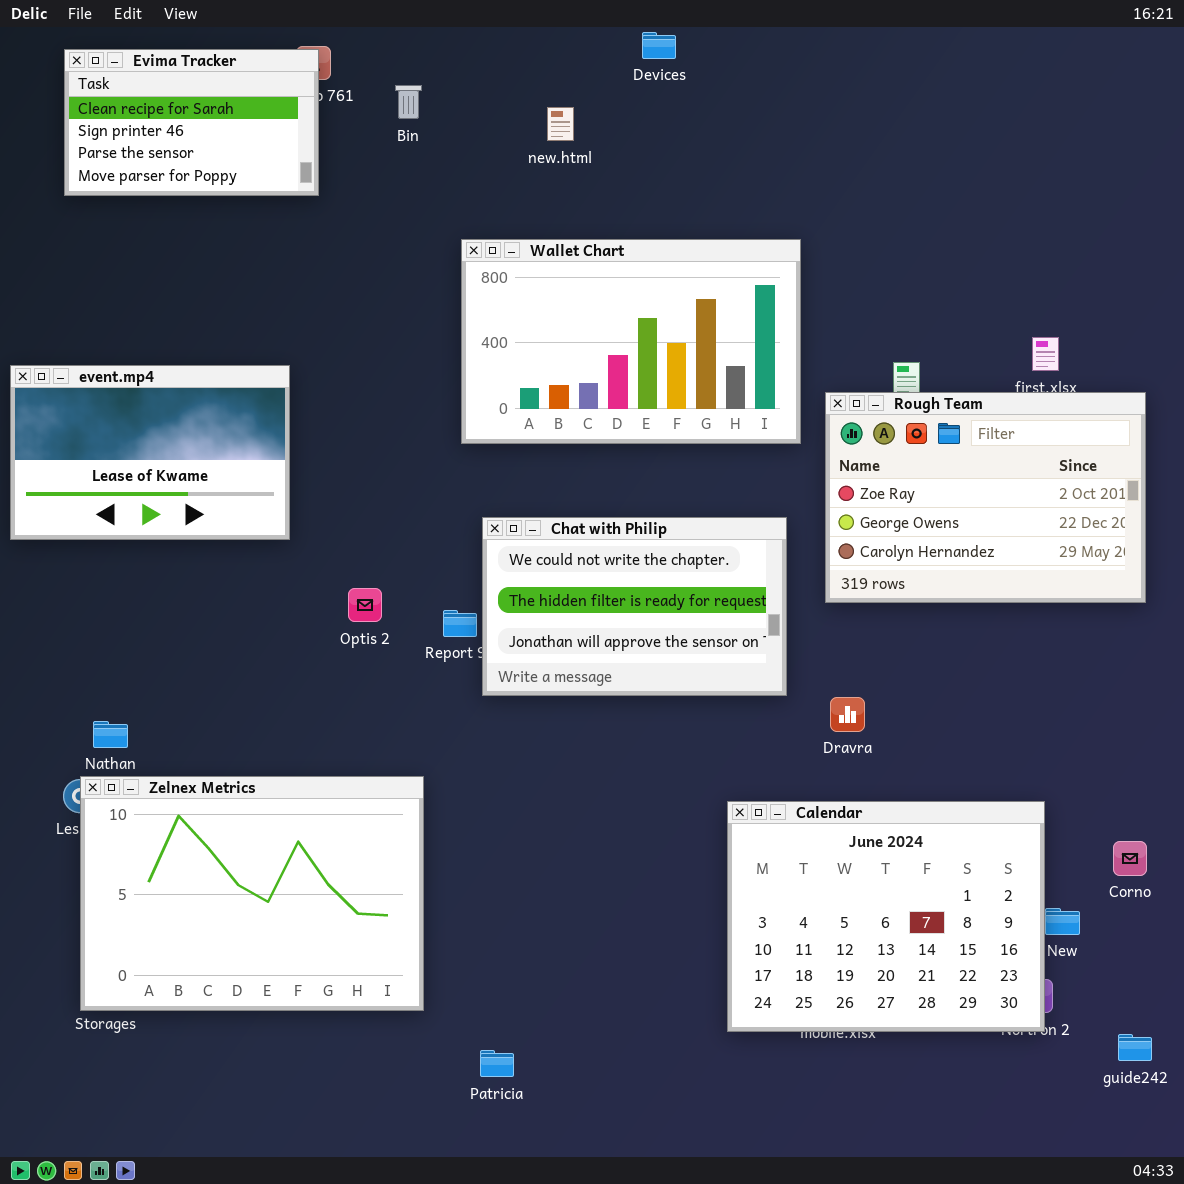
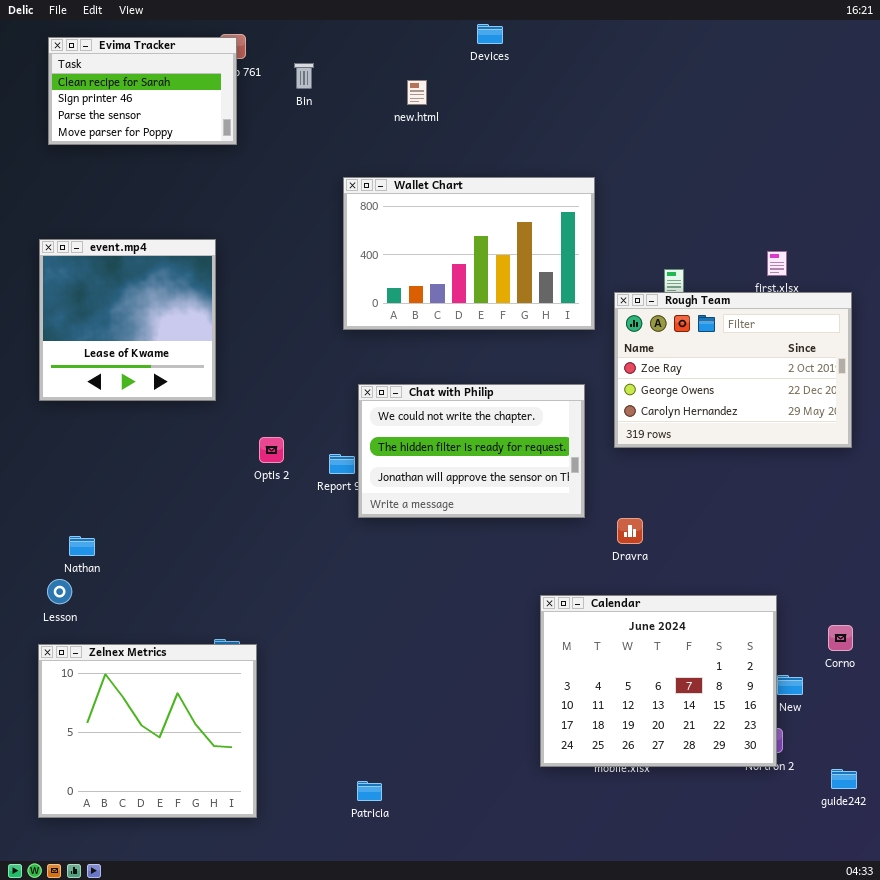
event.mp4: [10,365,290,540] -> [39,239,216,401], resized
Zelnex Metrics: [80,776,424,1011] -> [38,644,257,818], moved, resized

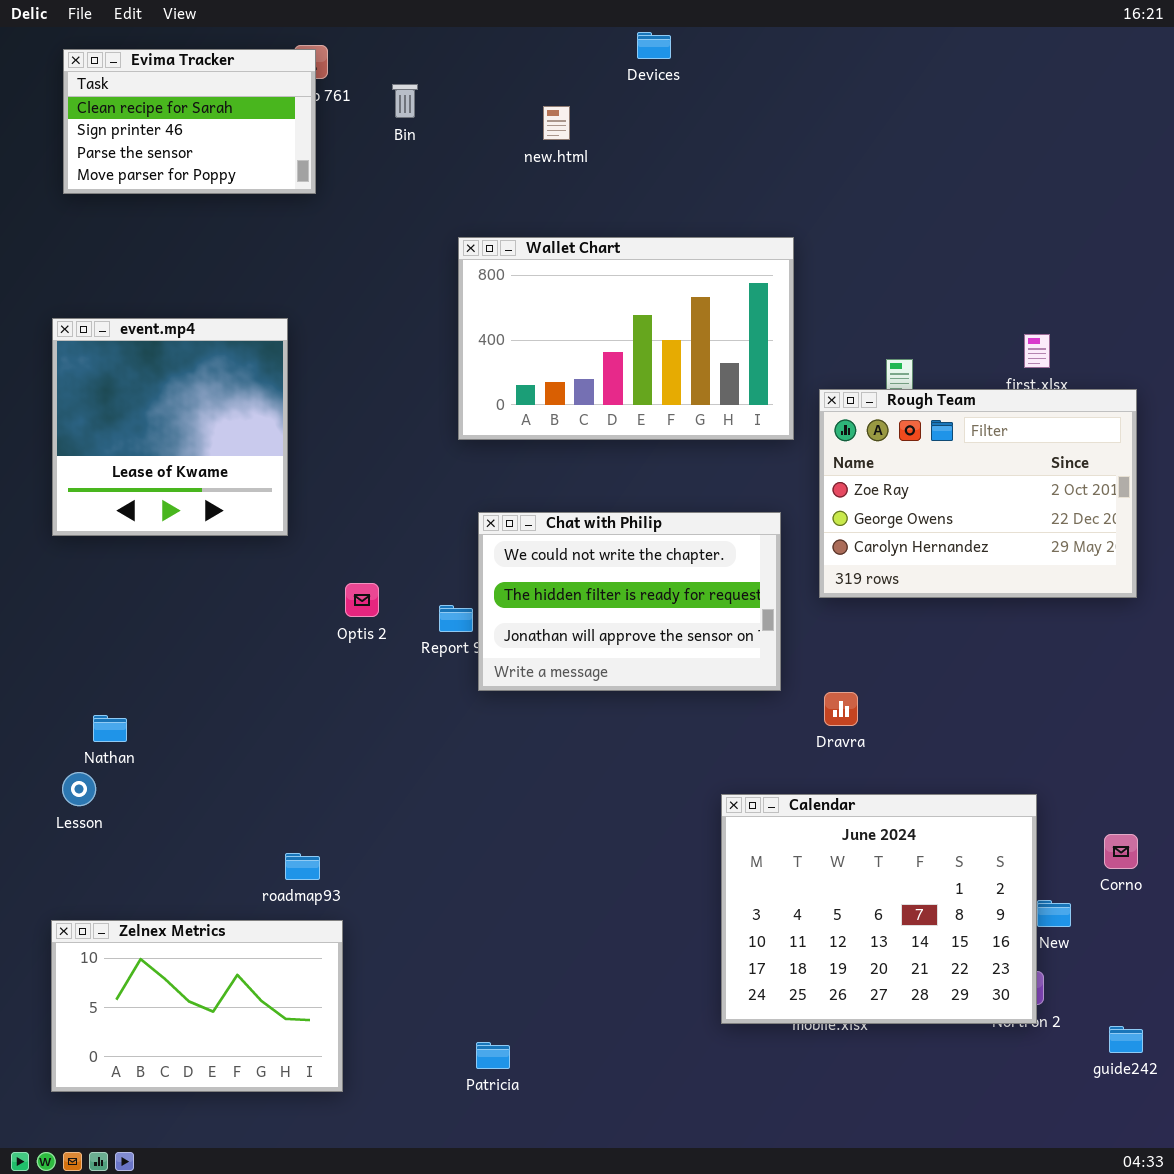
Zelnex Metrics: [38,644,257,818] -> [51,920,343,1092], resized

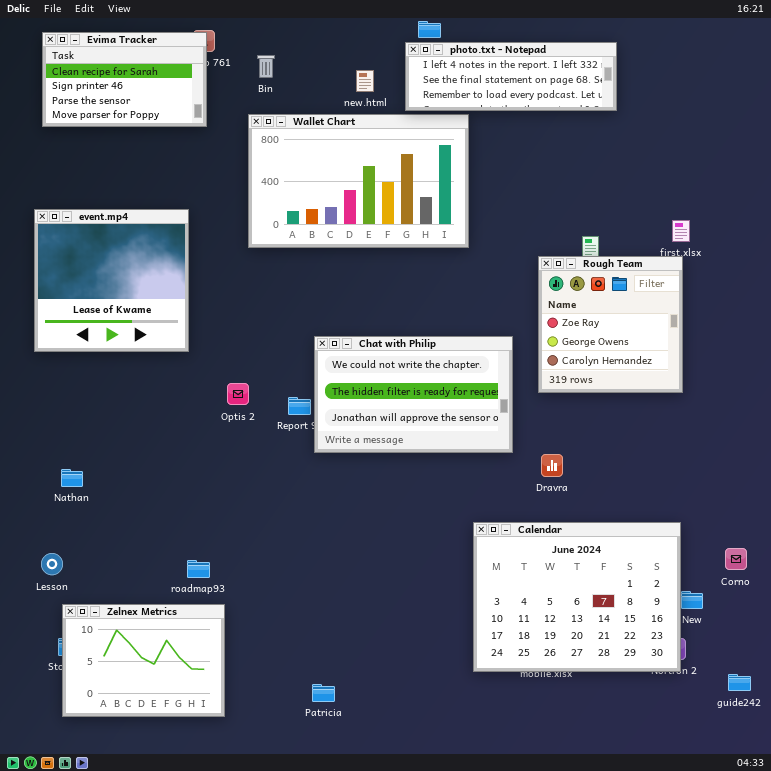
photo.txt - Notepad: none -> [405,42,617,111], opened
Wallet Chart: [458,237,794,440] -> [248,114,469,248], moved
Rough Team: [819,389,1137,598] -> [538,256,683,393], resized
Lesson: [62,772,96,806] -> [41,553,63,575], moved
Zelnex Metrics: [51,920,343,1092] -> [62,604,225,717], resized

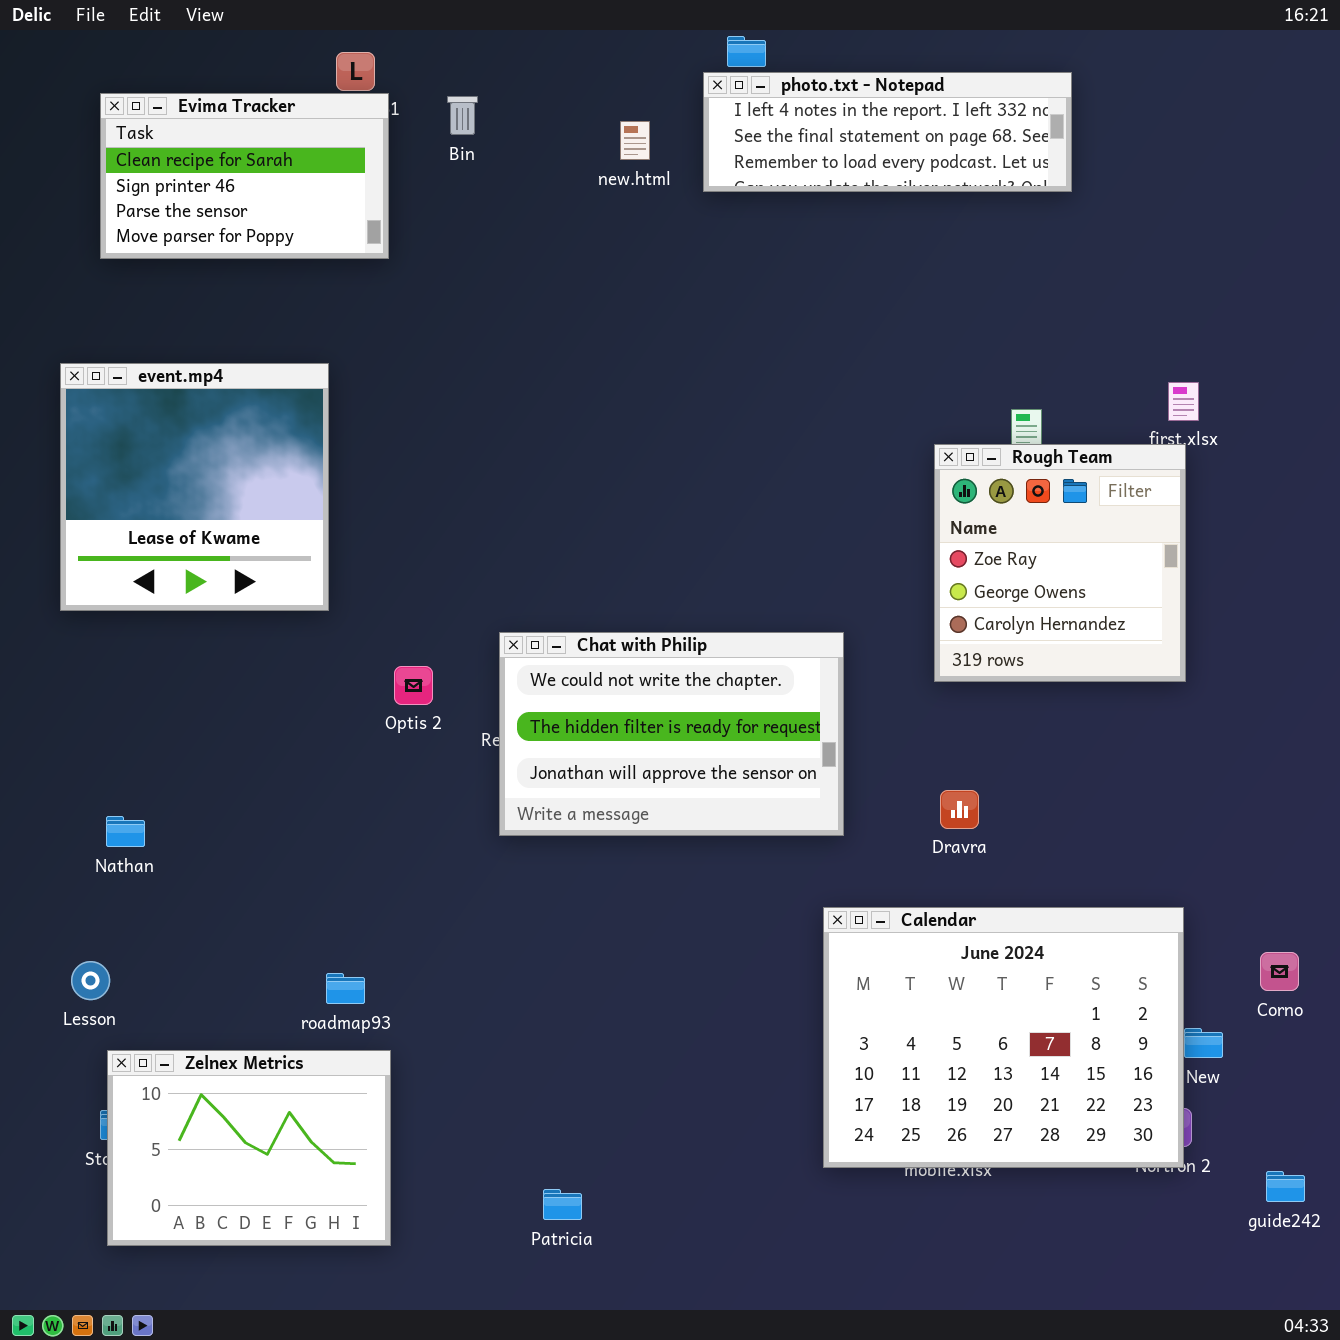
Evima Tracker: [42,32,207,127] -> [100,93,389,259], moved
Wallet Chart: [248,114,469,248] -> none, closed
Chat with Philip: [314,336,513,453] -> [499,632,844,836], moved

